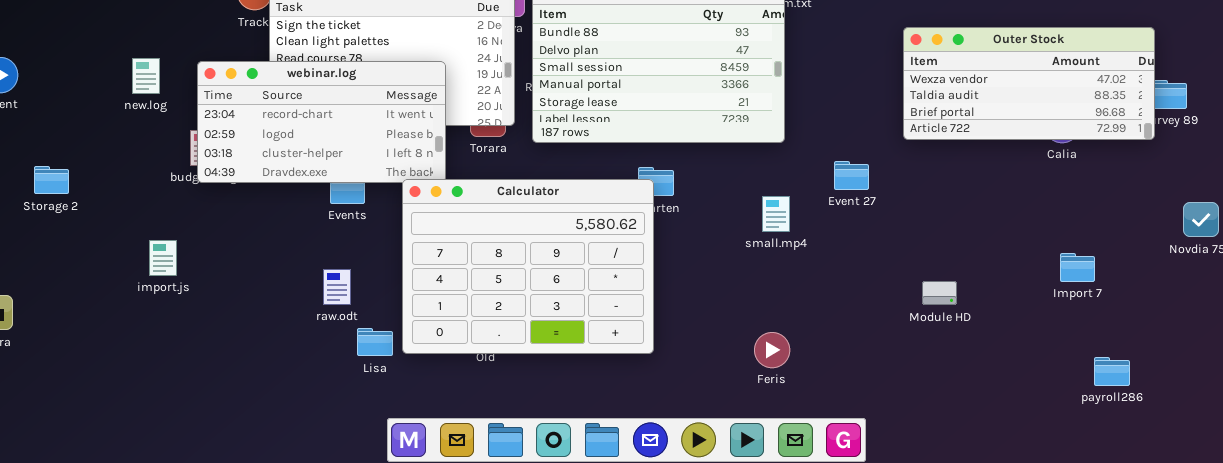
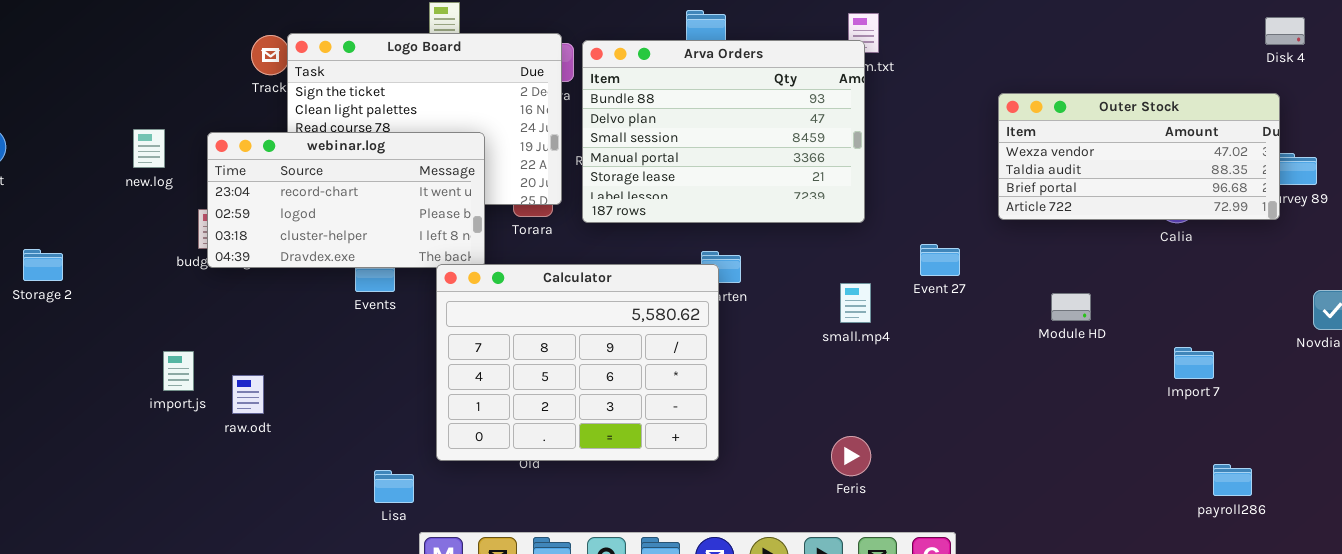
import.js: [149,240,177,276] -> [163,351,194,391], moved
raw.odt: [323,269,351,305] -> [232,375,264,414], moved
Module HD: [922,281,957,305] -> [1051,293,1091,321], moved
Lisa: [357,328,393,356] -> [374,470,414,503], moved

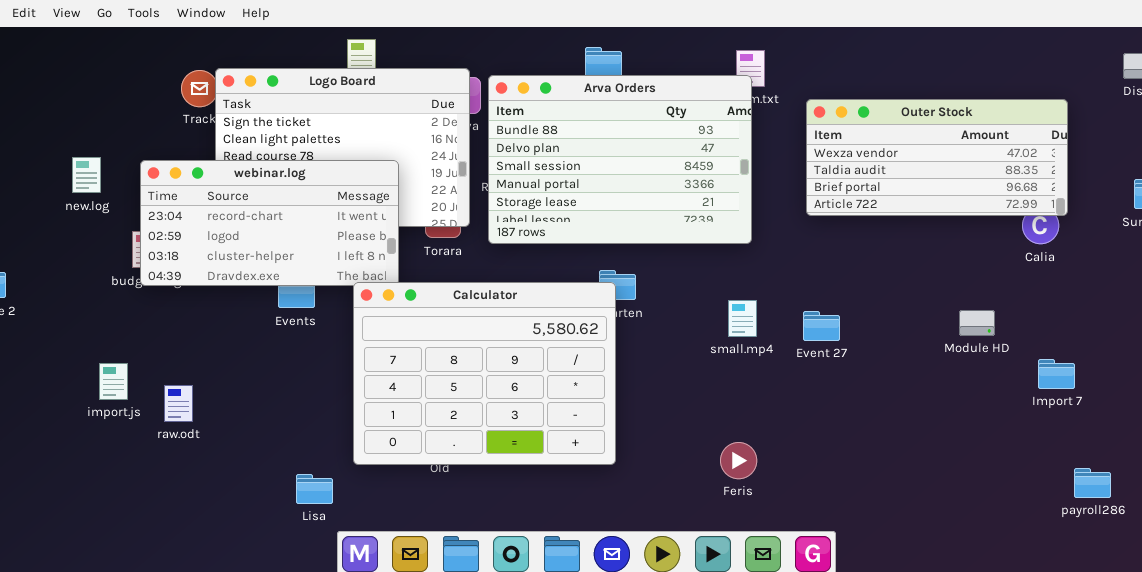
Outer Stock: [998,93,1280,220] -> [806,99,1068,216], moved
Event 27: [920,244,960,276] -> [803,311,840,341], moved
Module HD: [1051,293,1091,321] -> [959,310,995,336], moved

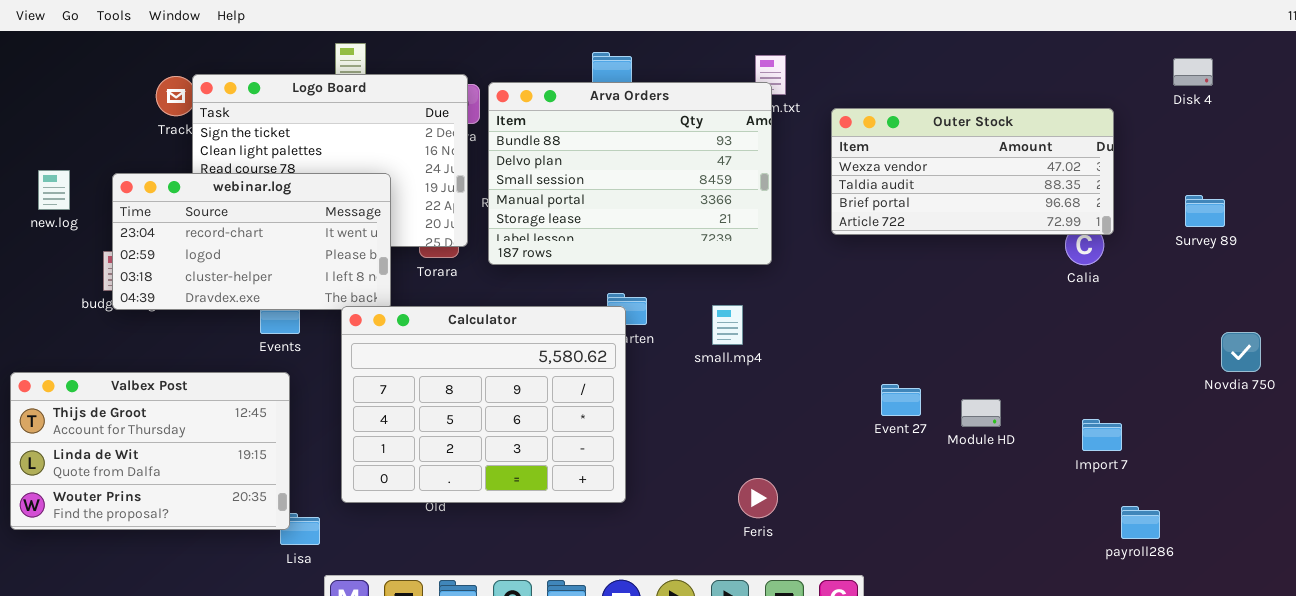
small.mp4: [728,300,757,337] -> [712,305,743,345], moved
Module HD: [959,310,995,336] -> [961,399,1001,427], moved
Event 27: [803,311,840,341] -> [881,384,921,416], moved
Valbex Post: none -> [10,372,290,530], opened
Import 7: [1038,359,1075,389] -> [1082,419,1122,451], moved

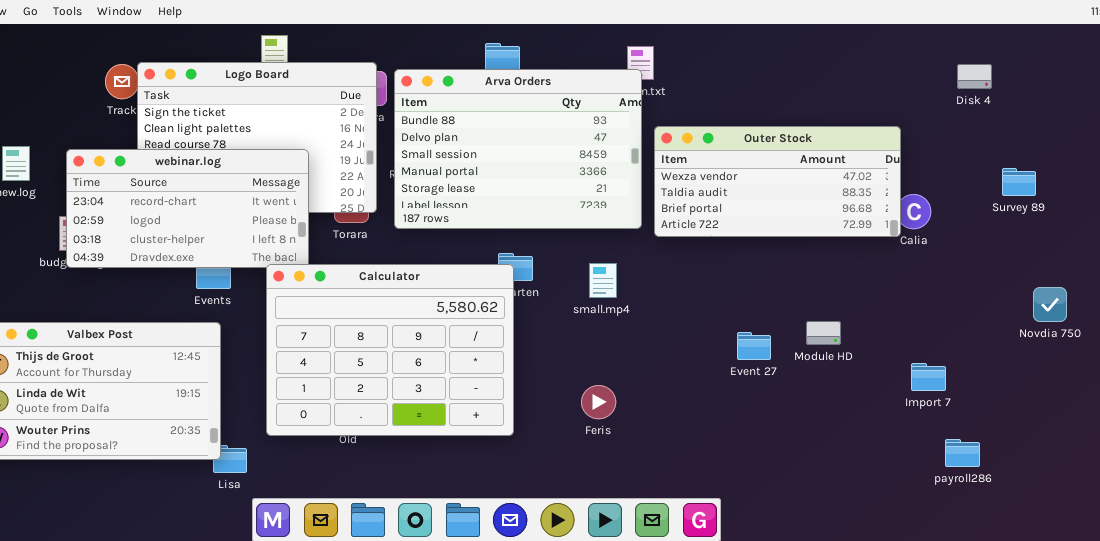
Disk 4: [1173,58,1213,86] -> [957,64,992,89], moved
Outer Stock: [831,108,1114,235] -> [654,126,901,237], moved
Module HD: [961,399,1001,427] -> [806,321,841,345], moved
Feris: [738,478,778,518] -> [581,385,616,419], moved

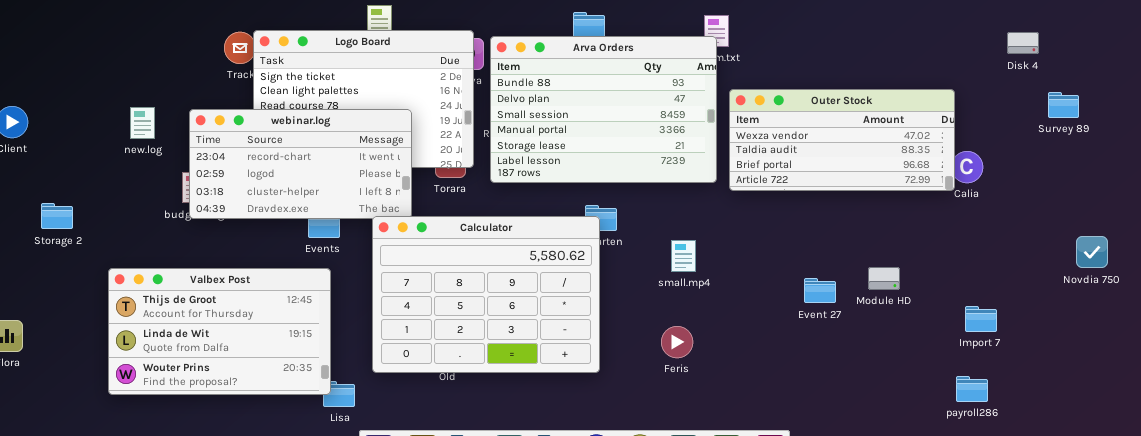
Survey 89: [1002,168,1036,196] -> [1048,92,1079,118], moved
small.mp4: [589,263,617,298] -> [671,240,696,272], moved
payroll286: [945,439,980,467] -> [956,376,988,402], moved

